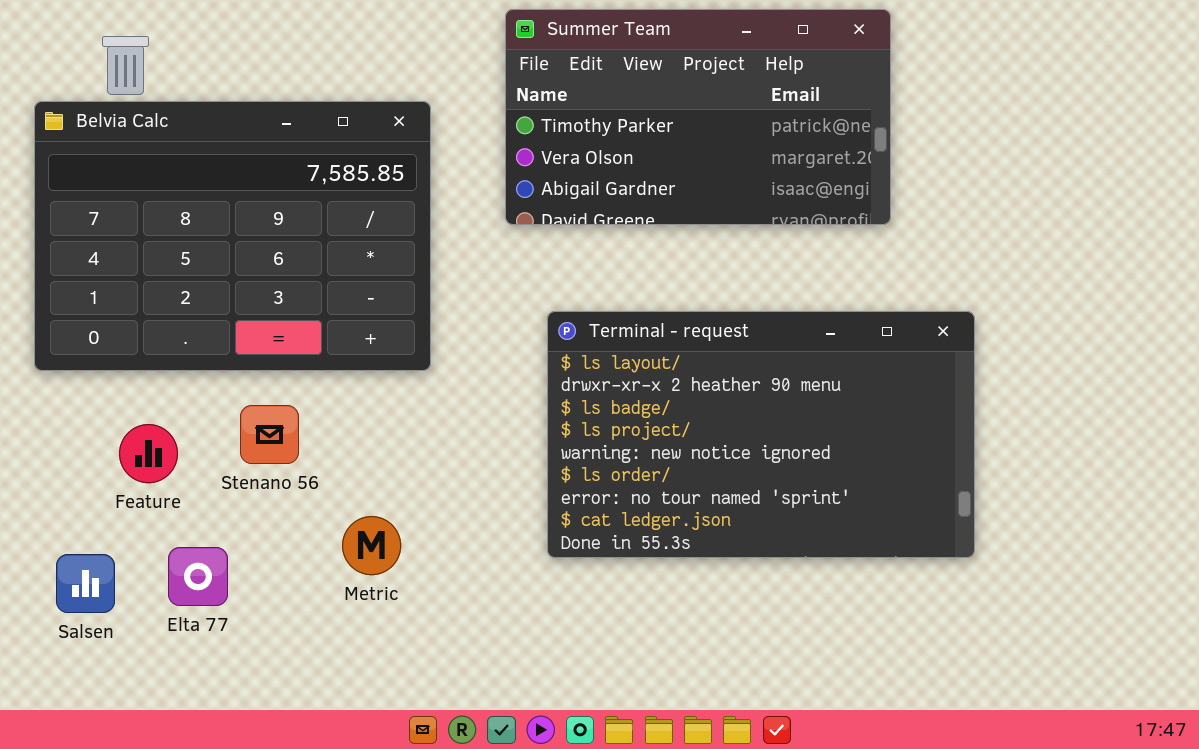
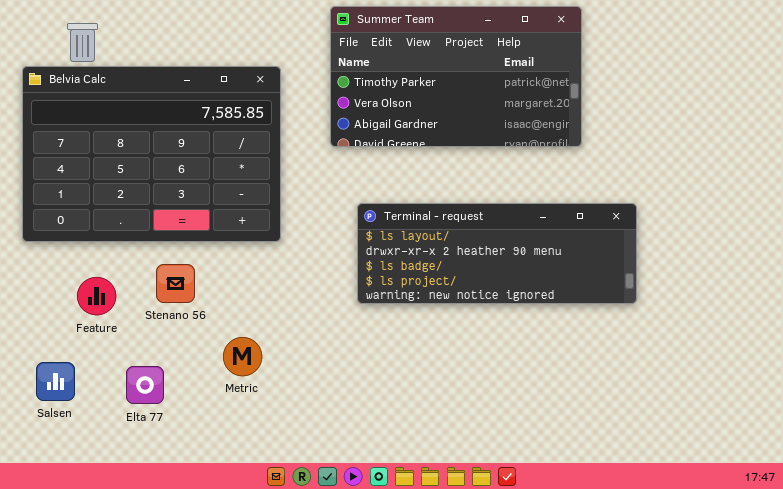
Terminal - request: [547,311,975,558] -> [357,203,637,304], resized
Elta 77: [168,547,228,606] -> [126,366,164,404], moved

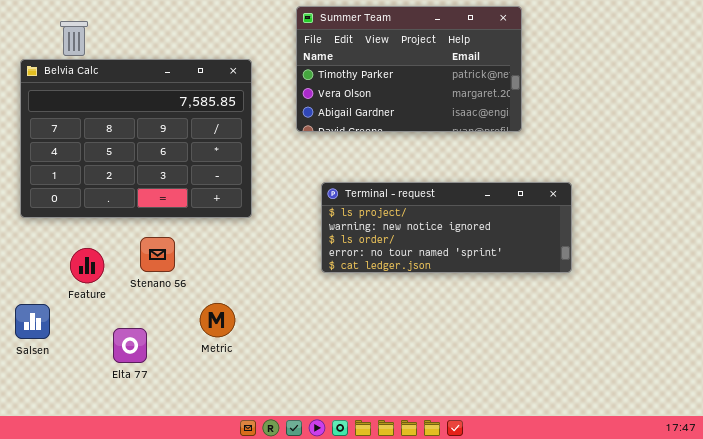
Terminal - request: [357,203,637,304] -> [321,182,572,273], scrolled down 3 rows
Salsen: [36,362,75,401] -> [15,304,50,339], moved

